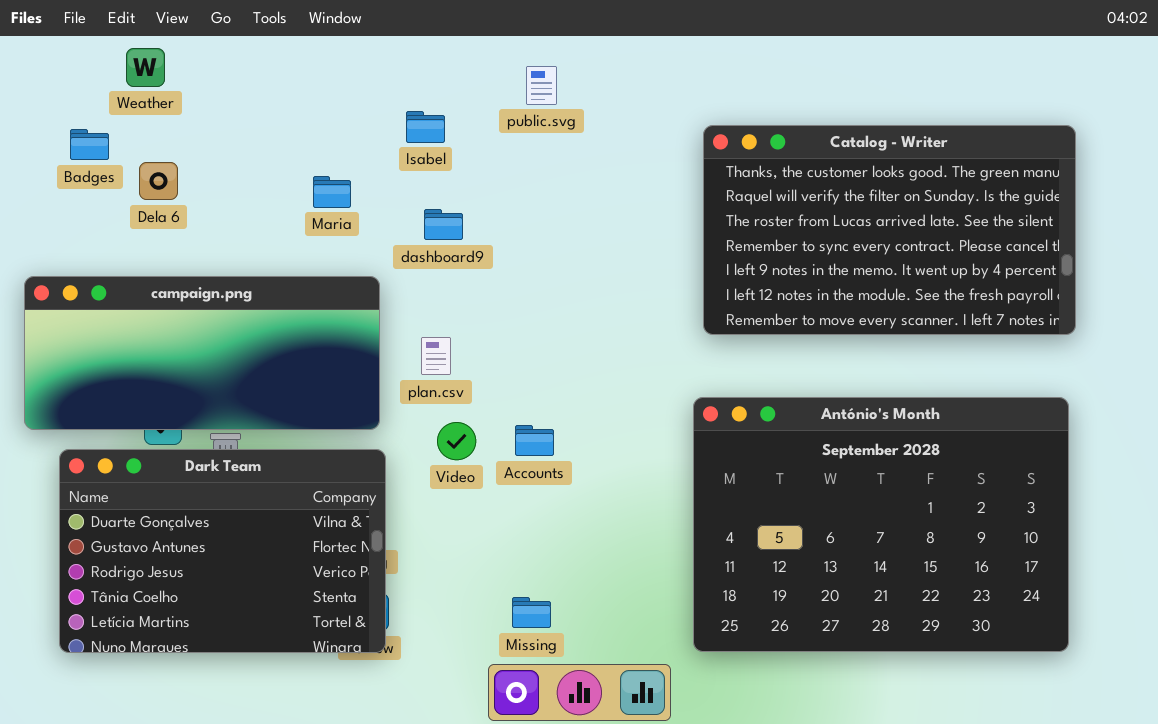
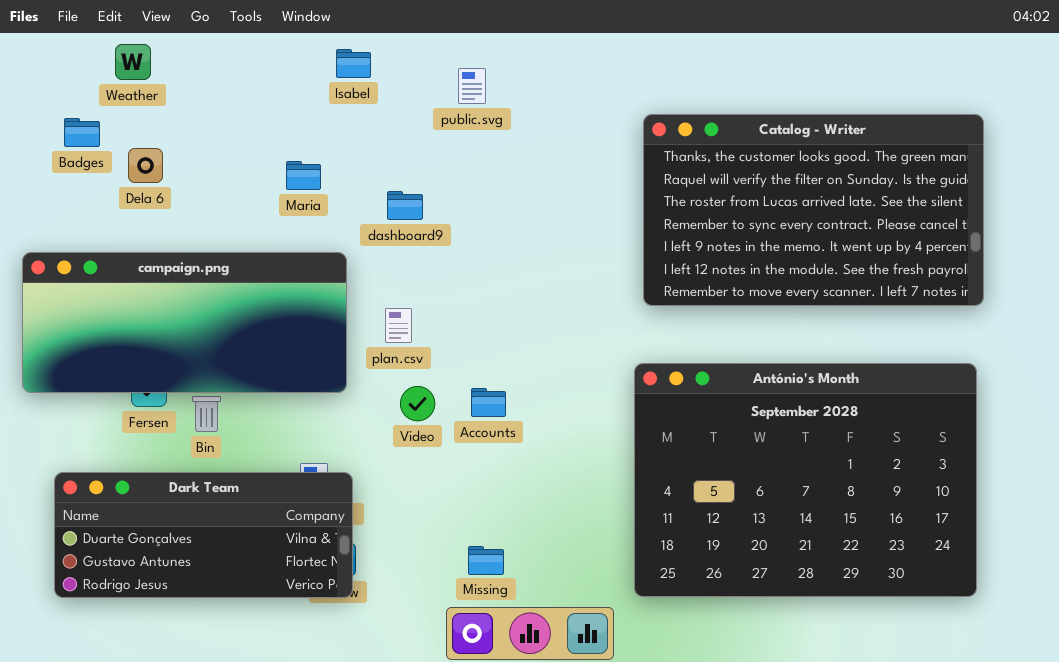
public.svg: [526,66,557,105] -> [458,68,486,104], moved
Isabel: [406,111,445,143] -> [336,49,371,78], moved
Dark Team: [59,449,386,653] -> [54,472,353,598], resized

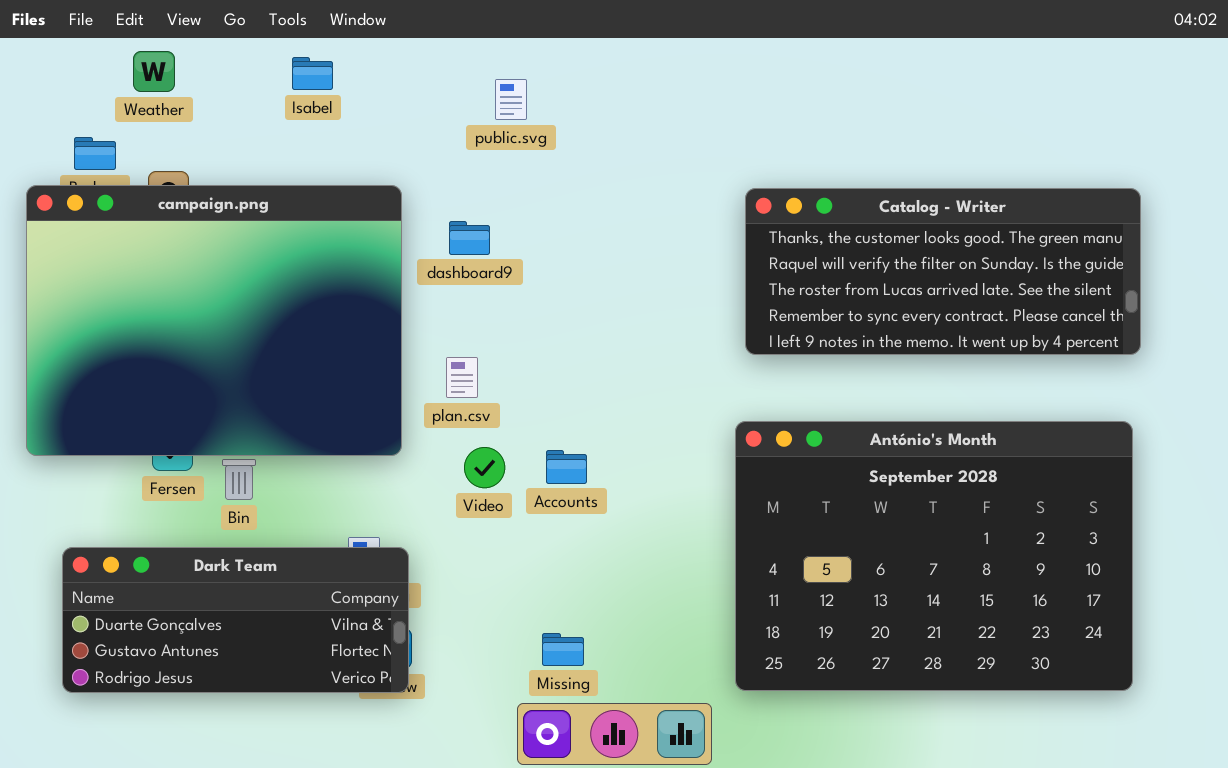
Isabel: [336,49,371,78] -> [292,57,333,90], moved
public.svg: [458,68,486,104] -> [495,79,527,120], moved
Catalog - Writer: [643,114,984,306] -> [745,188,1141,355], resized
campaign.png: [22,252,347,393] -> [26,185,402,456], resized

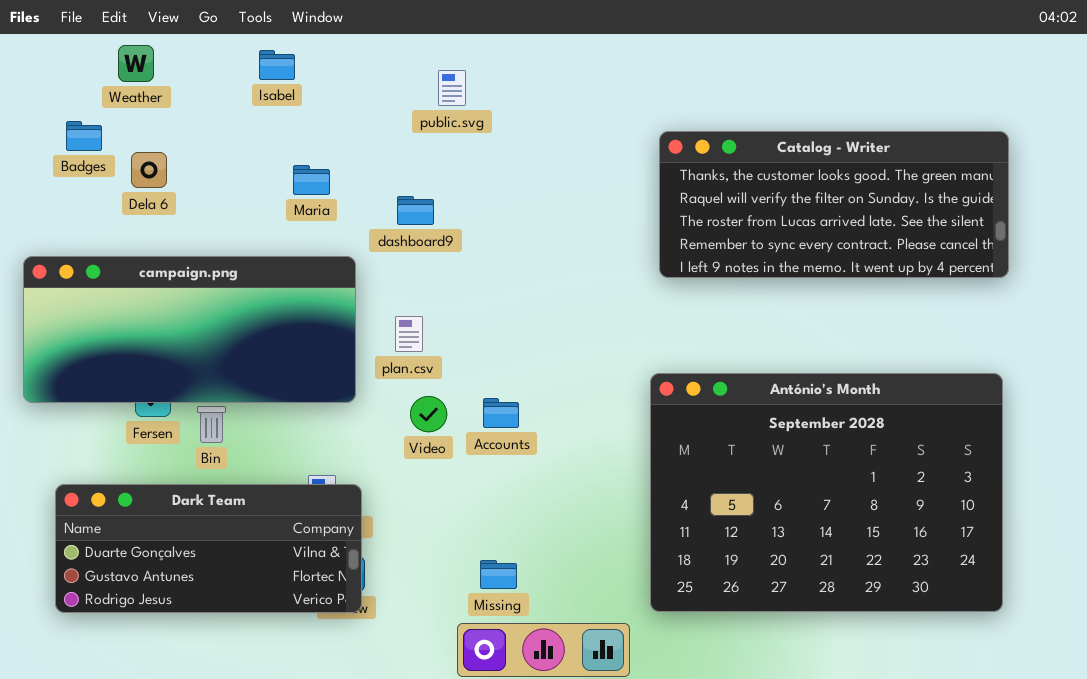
campaign.png: [26,185,402,456] -> [23,256,356,403], resized
Catalog - Writer: [745,188,1141,355] -> [659,131,1009,278], moved

